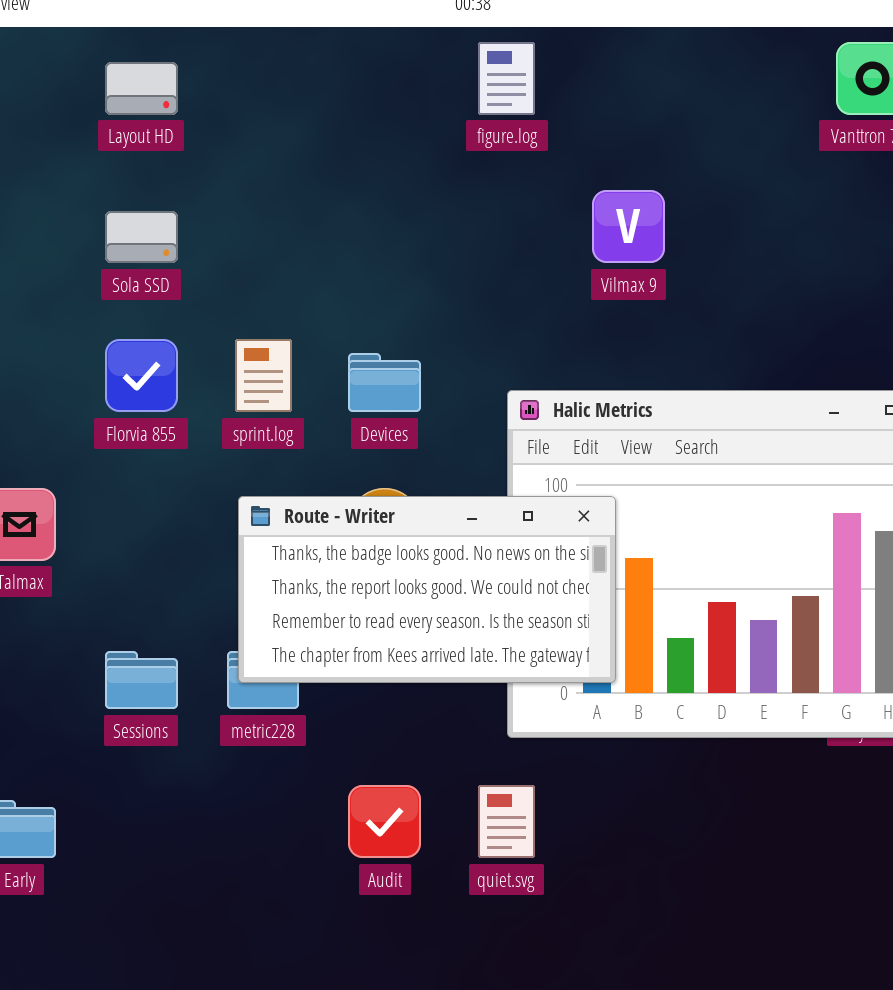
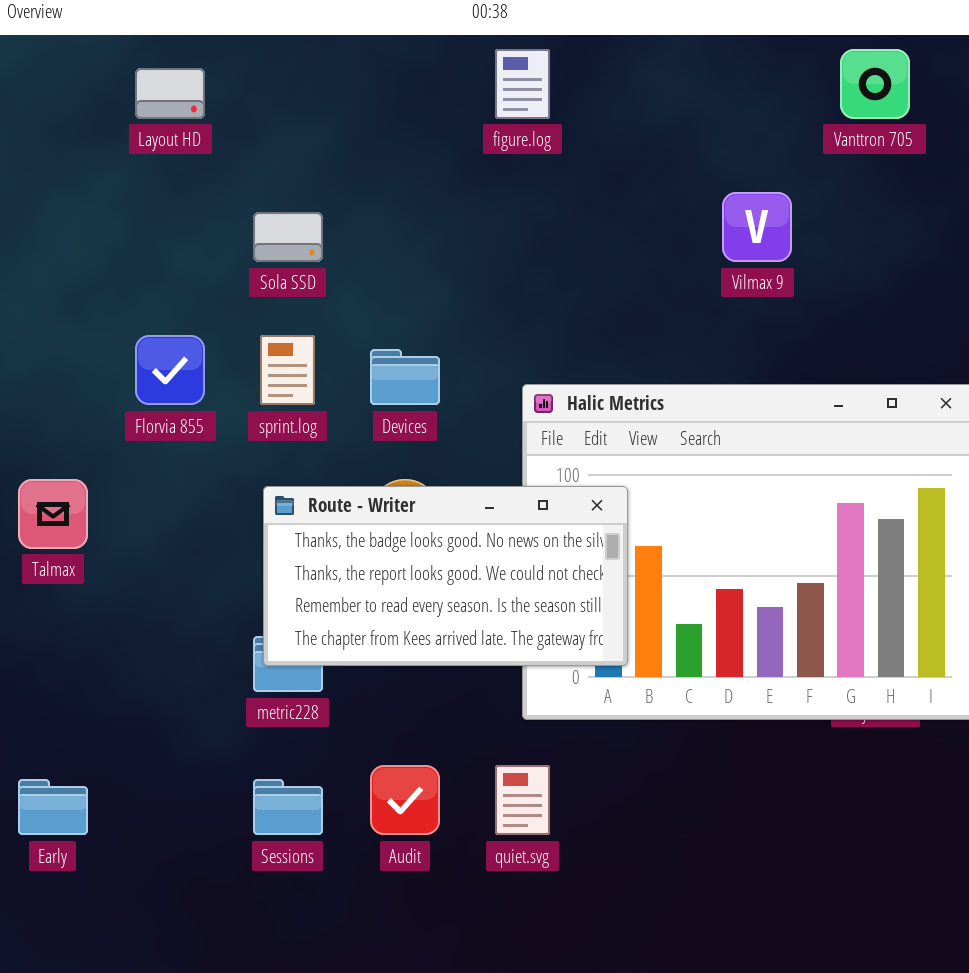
Vilmax 9: [592,190,665,263] -> [722,192,792,262], moved
Sola SSD: [105,211,178,263] -> [253,212,323,262], moved
Sessions: [105,651,178,709] -> [253,779,323,835], moved

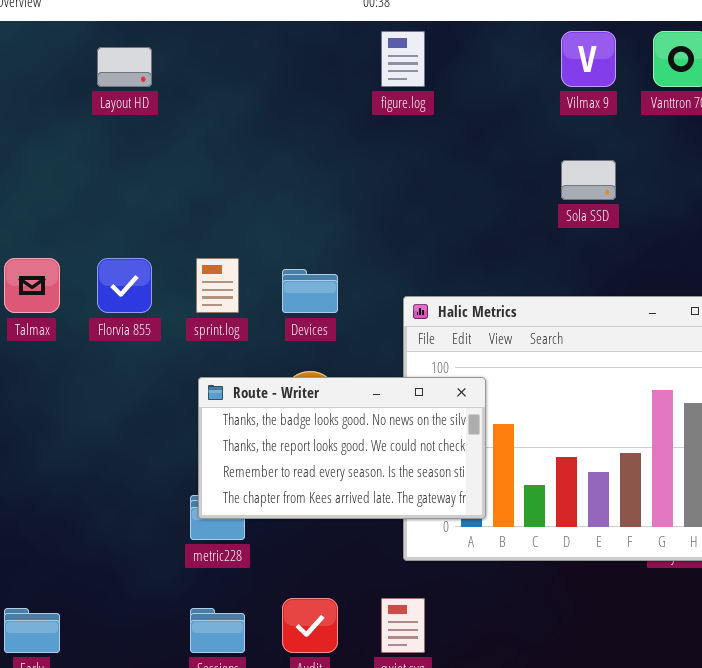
Vilmax 9: [722,192,792,262] -> [561,31,616,87], moved
Sola SSD: [253,212,323,262] -> [561,160,616,200], moved
Talmax: [18,479,88,549] -> [4,258,60,313], moved

